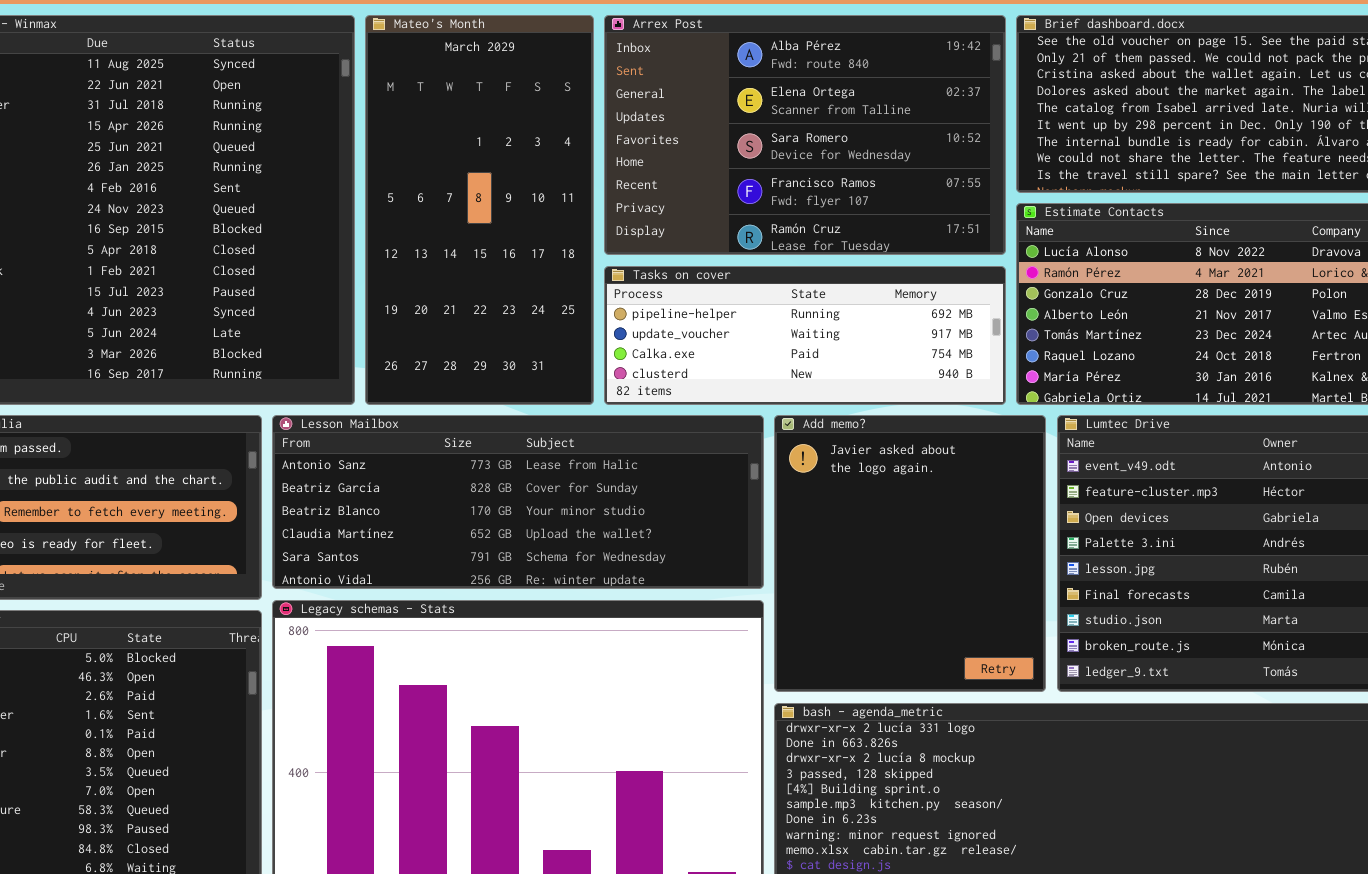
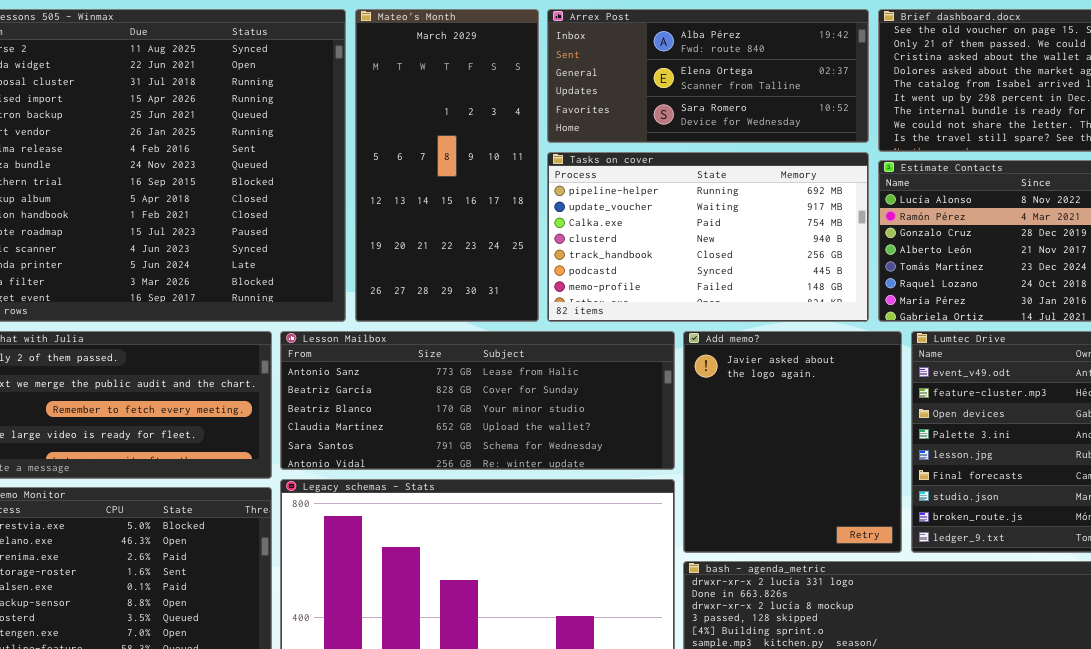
Arrex Post: [604,15,1006,255] -> [547,9,869,143], resized
Tasks on cover: [604,266,1006,405] -> [547,152,869,322], resized

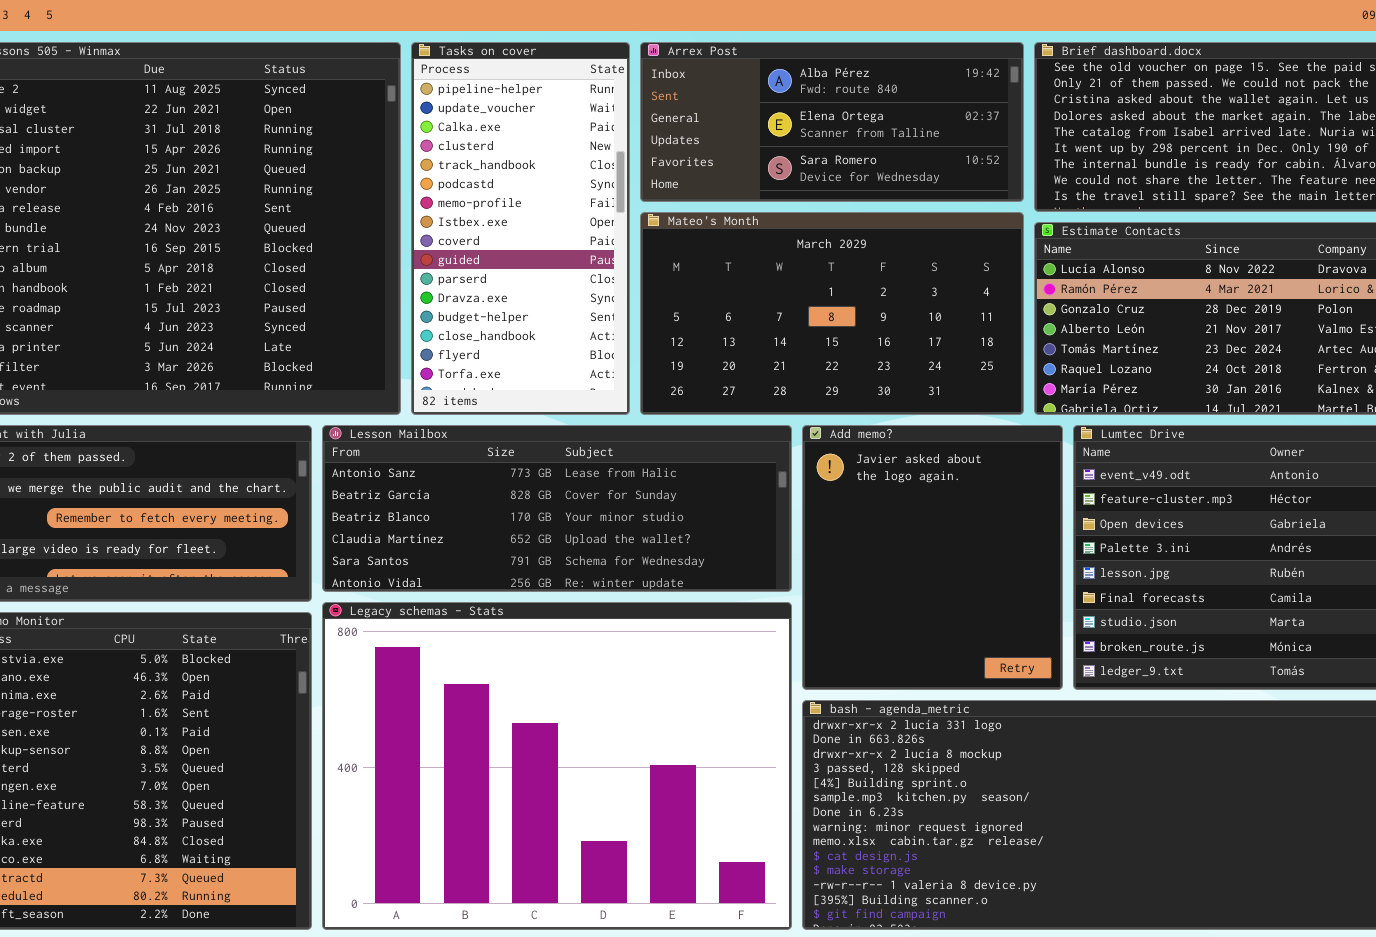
Mateo's Month: [355,9,539,322] -> [640,212,1024,415], moved, resized
Tasks on cover: [547,152,869,322] -> [411,42,630,415], moved, resized

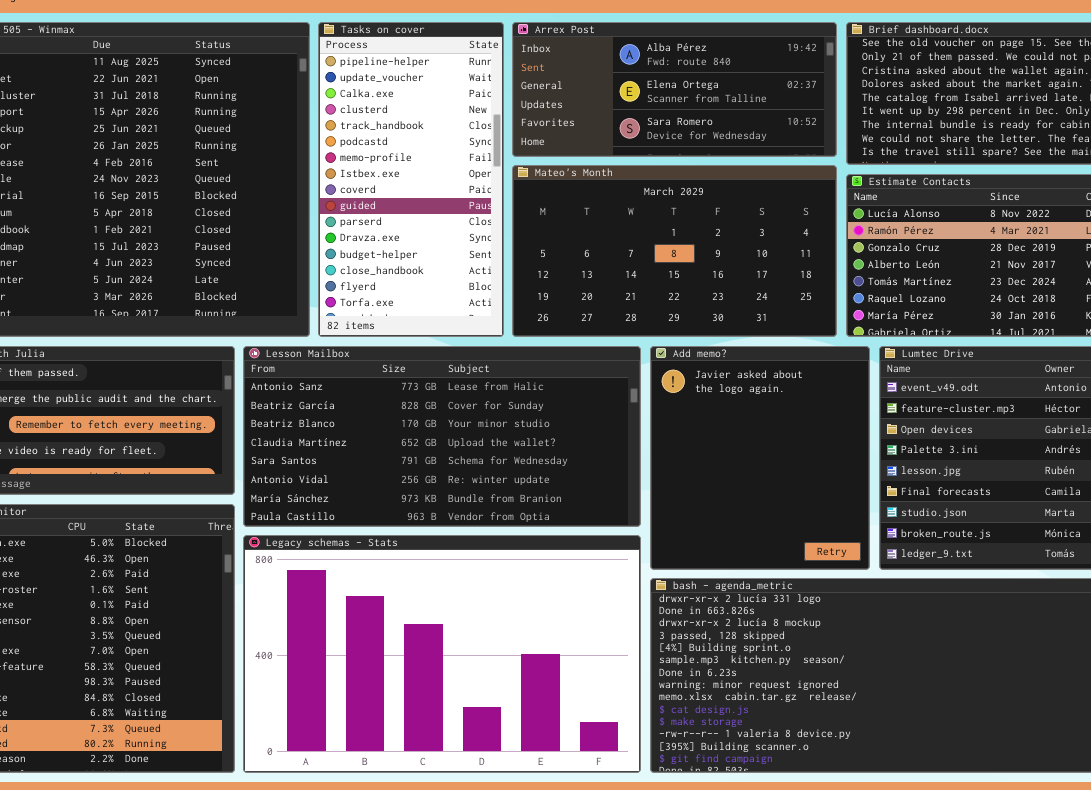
Lesson Mailbox: [322,425,792,592] -> [243,346,641,527], resized
Legacy schemas - Stats: [322,602,792,930] -> [243,535,641,773], resized

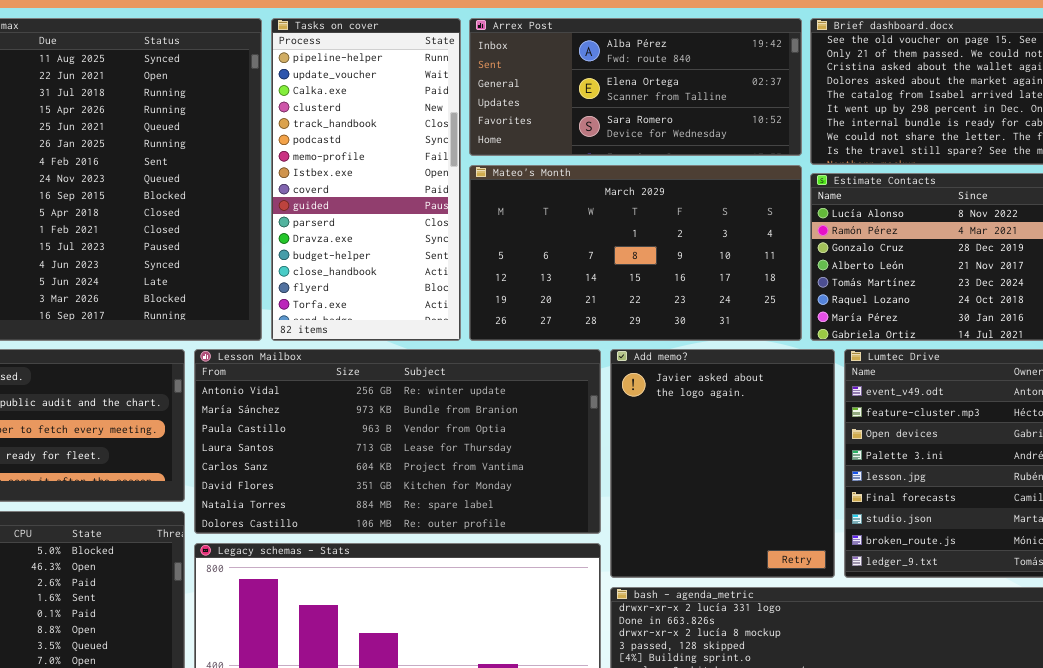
Lesson Mailbox: [243,346,641,527] -> [194,349,601,534], scrolled down 5 rows

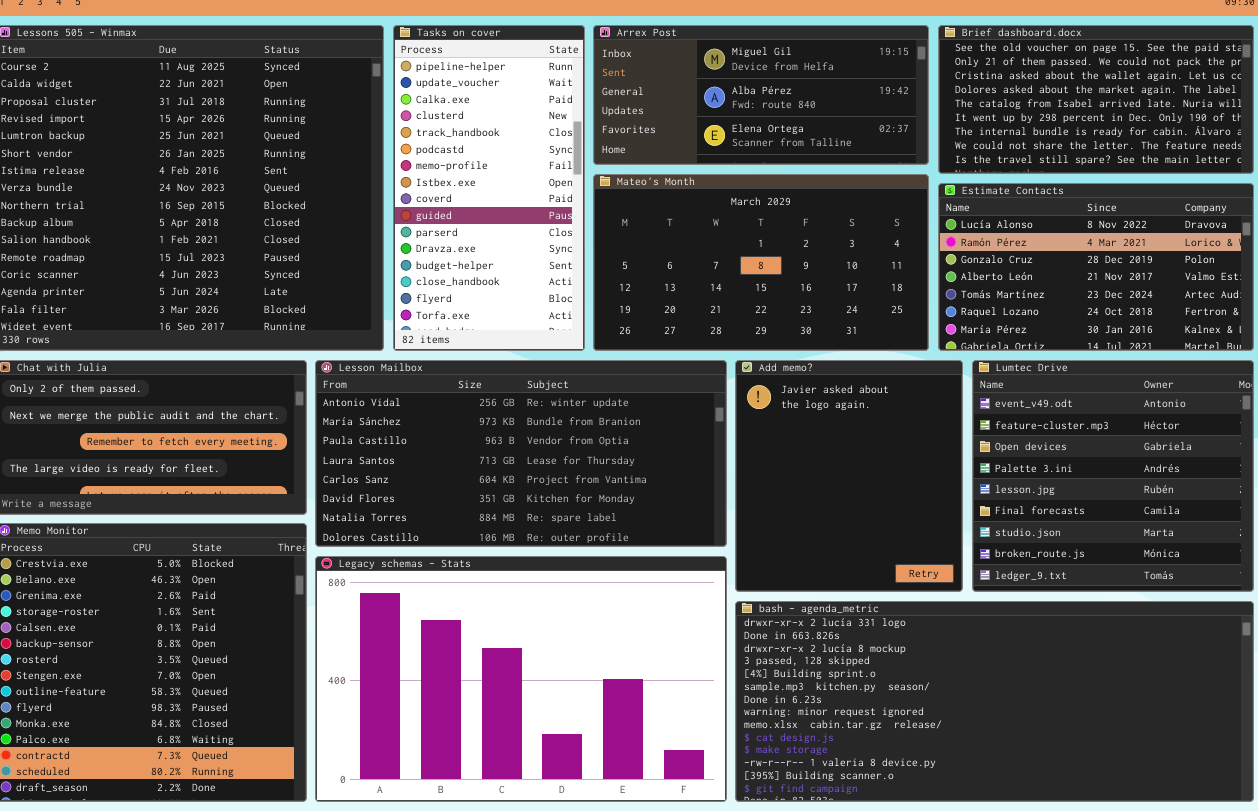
Arrex Post: [469,18,802,156] -> [593,25,929,165], scrolled up 1 row

